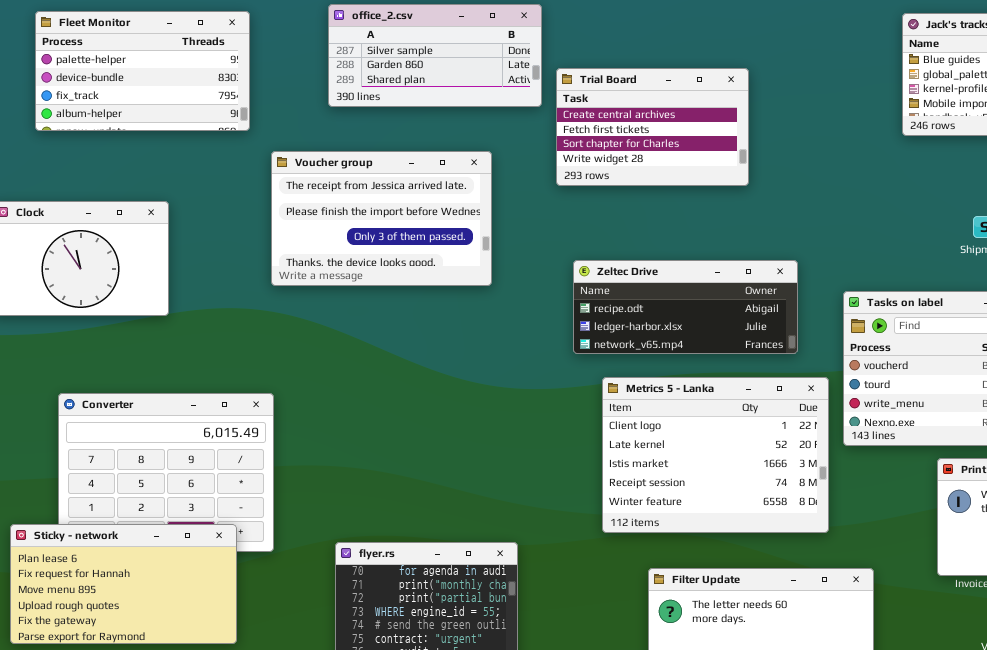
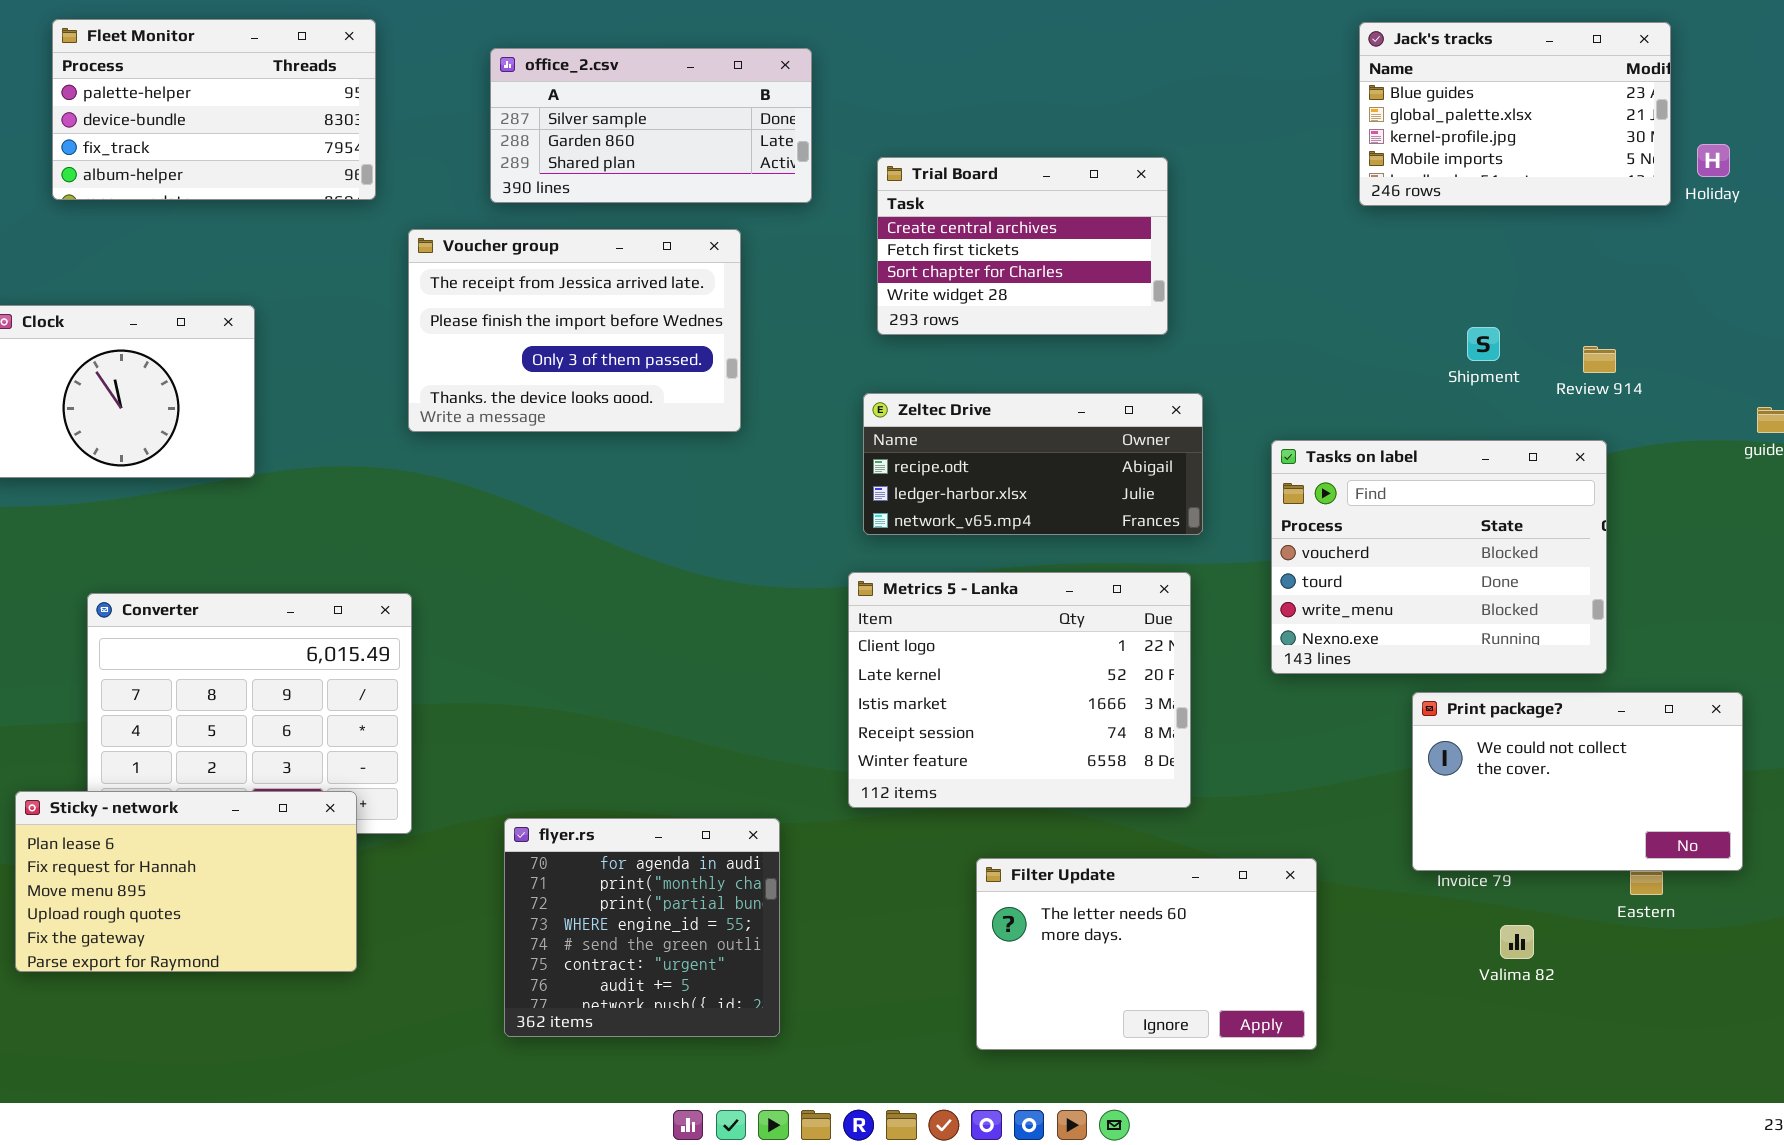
office_2.csv: [328,4,542,107] -> [490,48,812,203], moved
Trial Board: [556,68,749,186] -> [877,157,1168,335], moved
Metrics 5 - Lanka: [602,377,829,533] -> [848,572,1191,808], moved

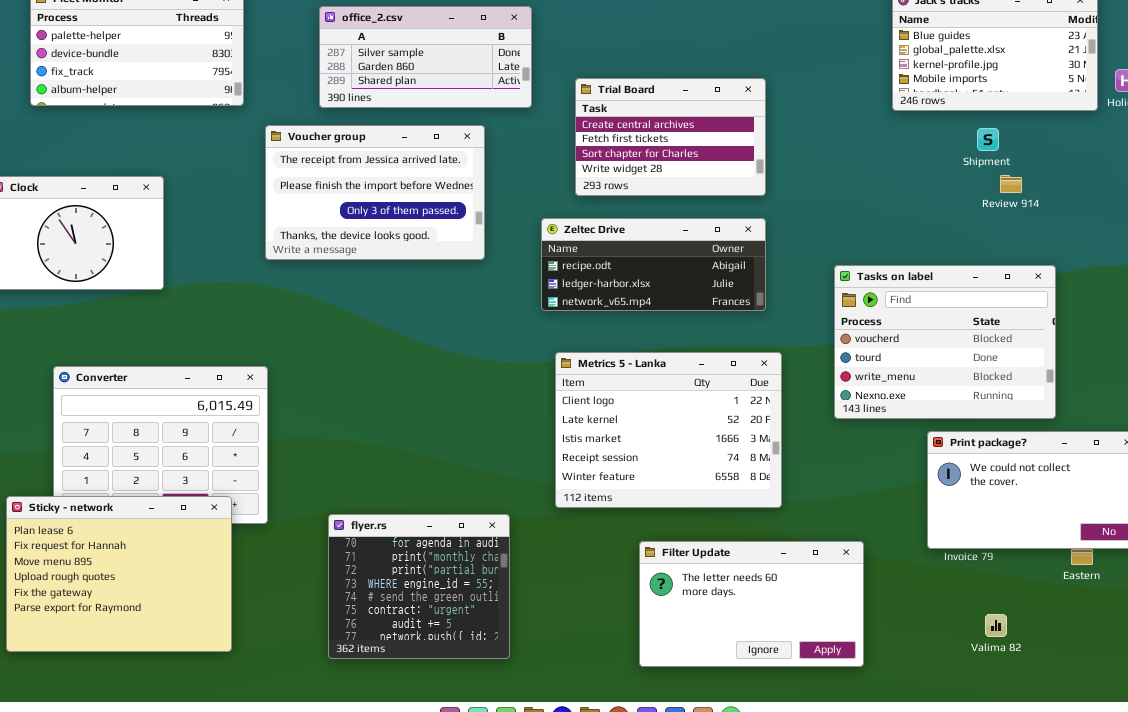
Shipment: [1467,327,1500,361] -> [977,128,999,151], moved
Review 914: [1583,346,1616,373] -> [1000,175,1022,193], moved
Zeltec Drive: [863,393,1203,535] -> [541,218,766,311], moved
Sticky - network: [15,791,357,972] -> [6,496,232,652], resized
Valima 82: [1500,925,1534,959] -> [985,614,1007,637], moved

